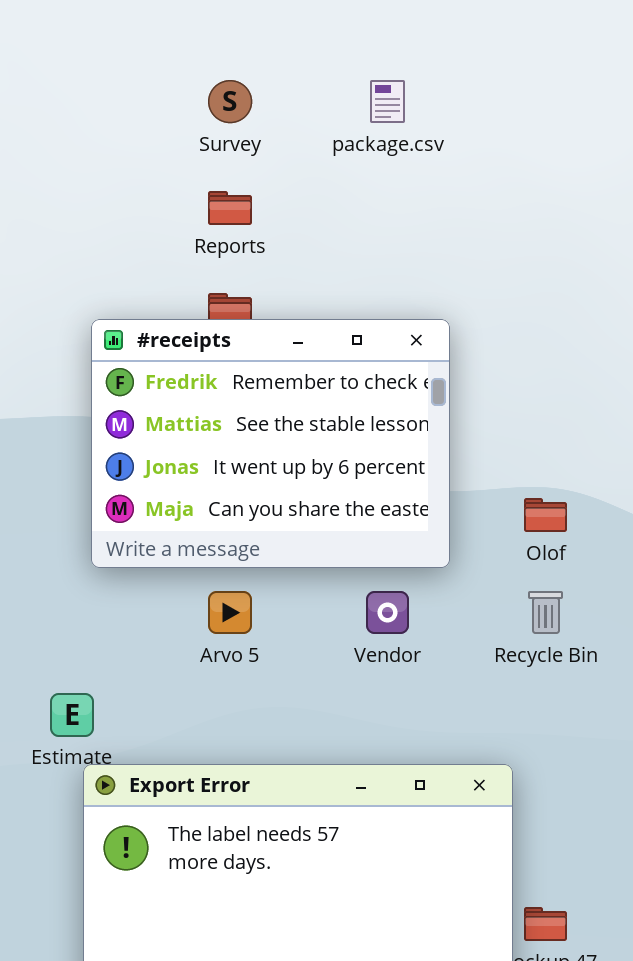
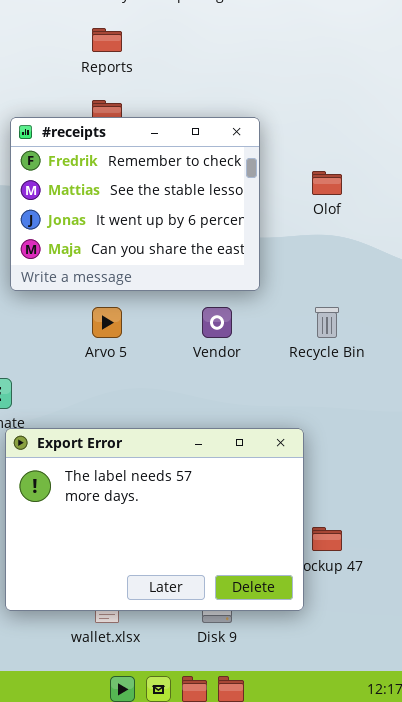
Olof: [524,498,567,532] -> [312,171,342,195], moved

